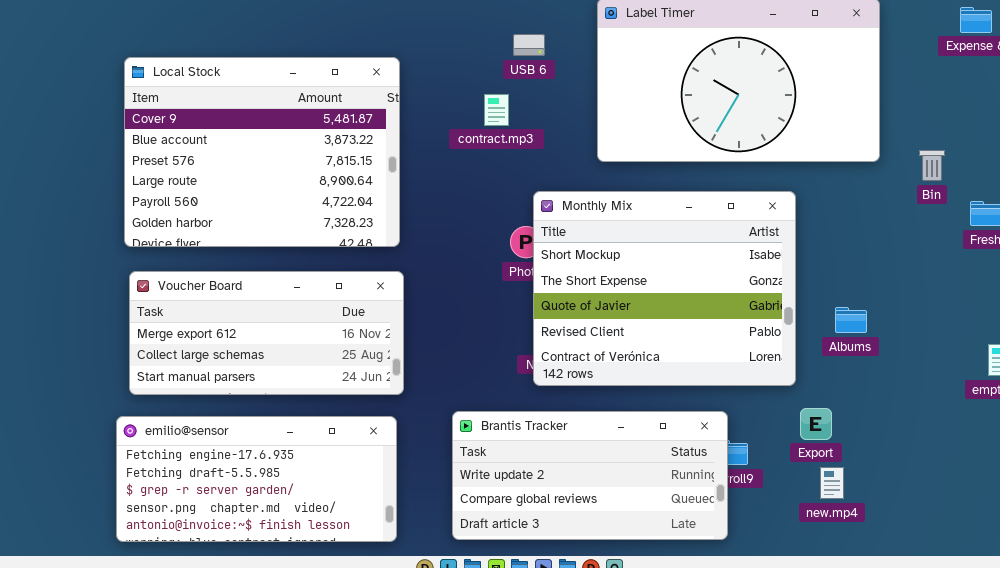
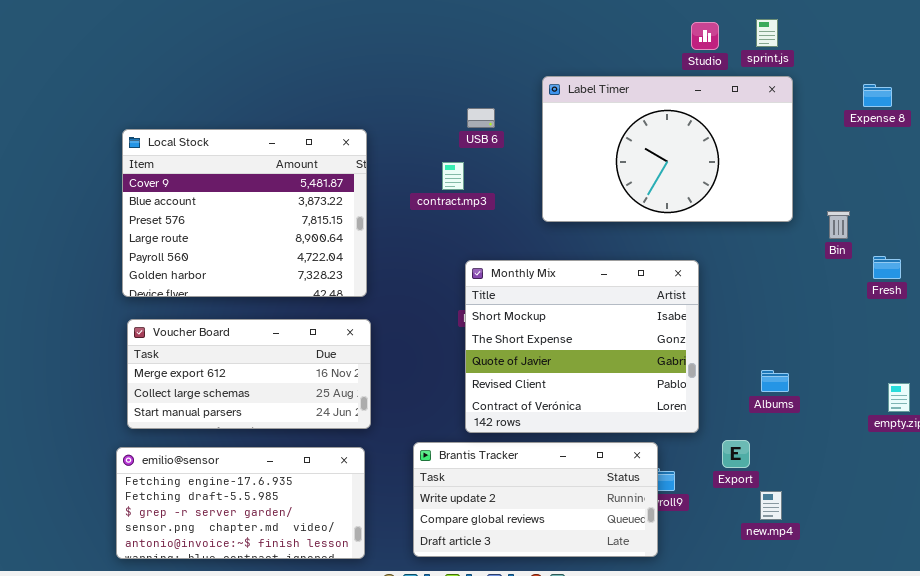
Monthly Mix: [533,191,796,386] -> [465,260,699,433], moved
Albums: [835,307,867,333] -> [761,370,789,392], moved
new.mp4: [820,467,844,499] -> [760,491,782,520], moved

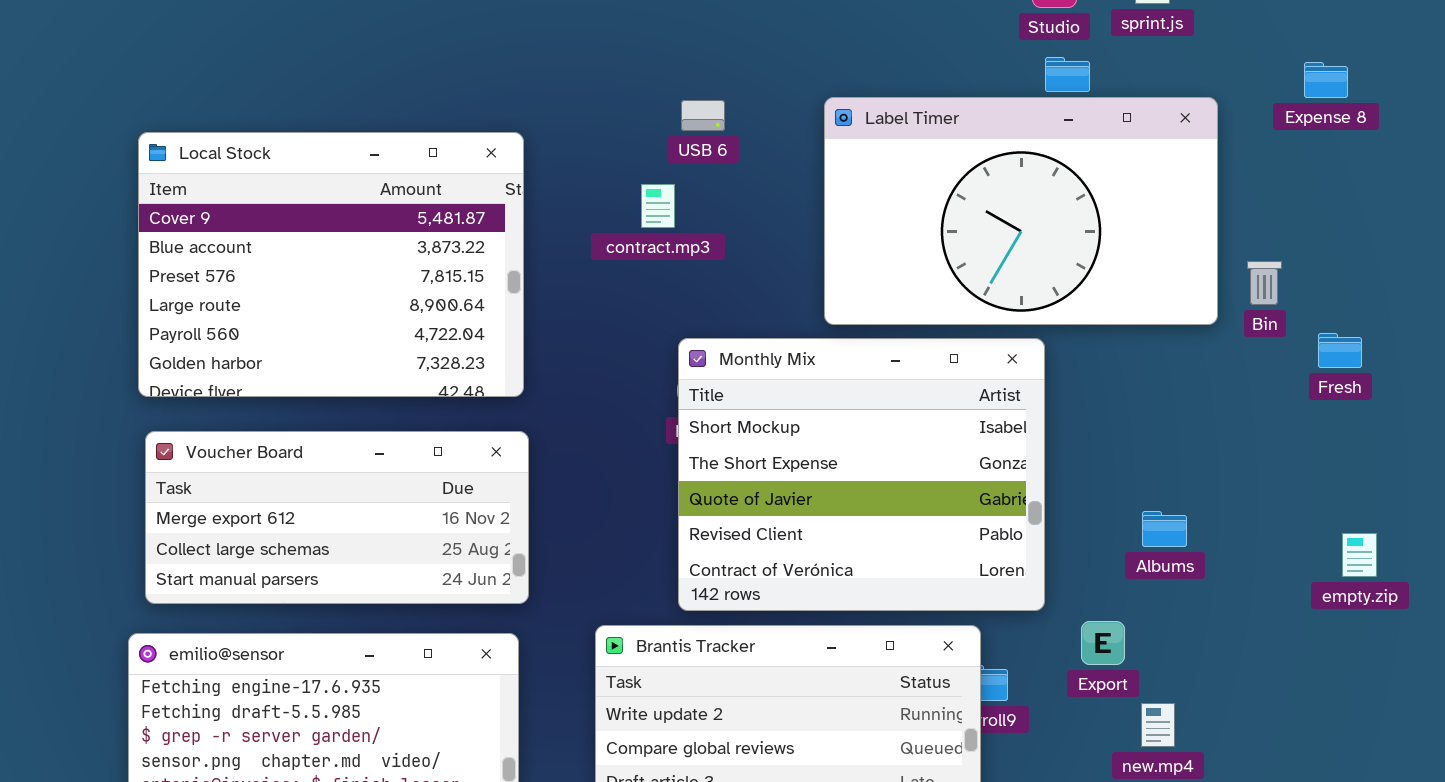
Label Timer: [542,76,793,222] -> [824,97,1218,325], moved

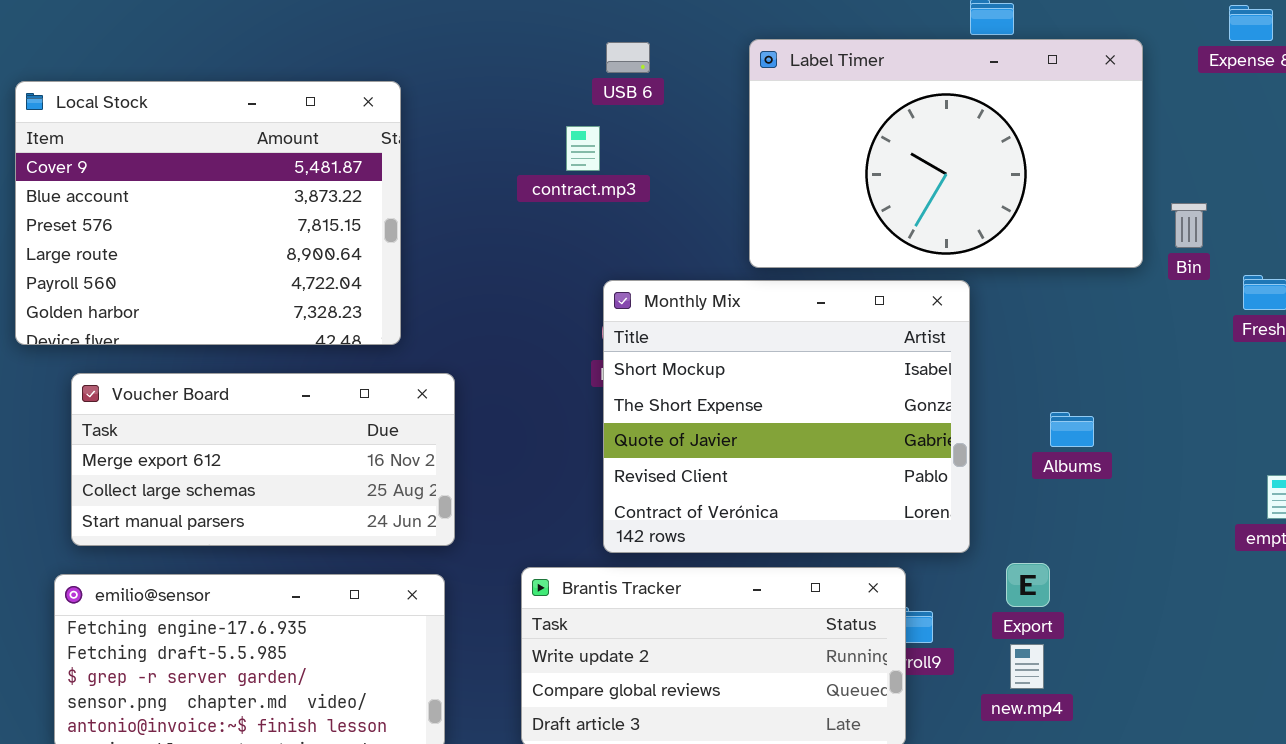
Local Stock: [138,132,524,397] -> [15,81,401,345], moved
Albums: [1142,511,1187,547] -> [1050,412,1094,447], moved
new.mp4: [1141,703,1175,747] -> [1010,644,1044,689], moved

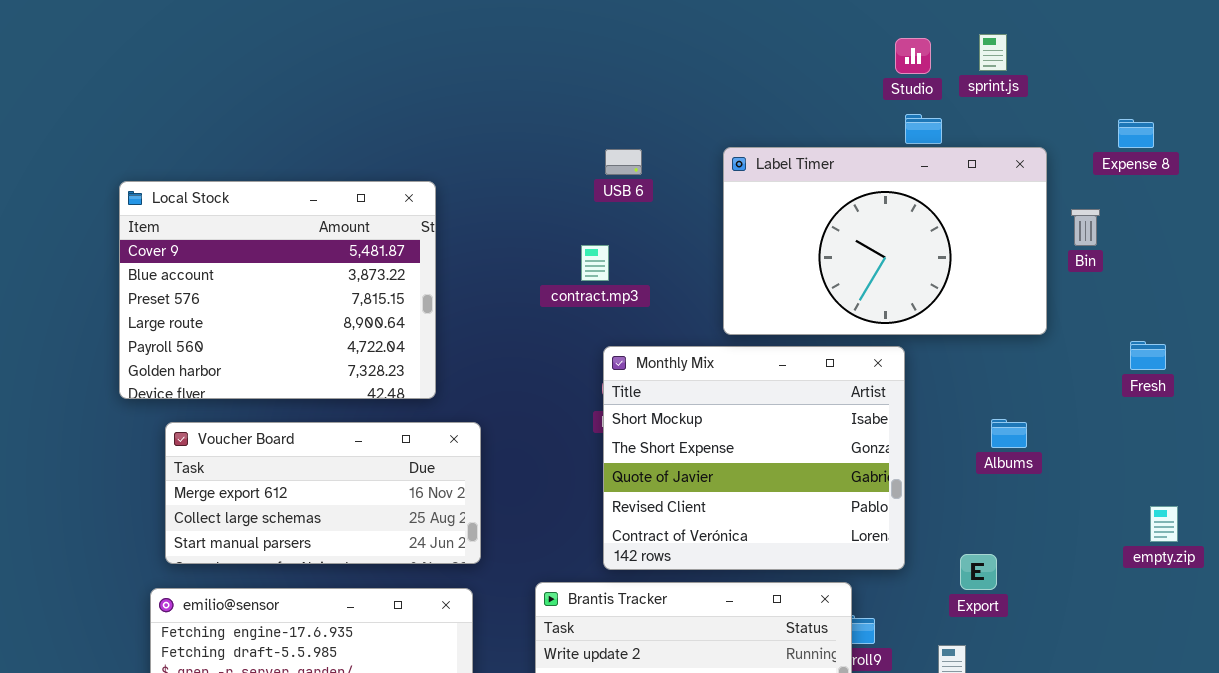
contract.mp3: [566,126,600,171] -> [581,245,609,281], moved
Bin: [1171,203,1207,248] -> [1071,209,1100,246], moved
Albums: [1050,412,1094,447] -> [991,419,1027,448], moved
Export: [1006,563,1050,607] -> [960,554,997,590], moved

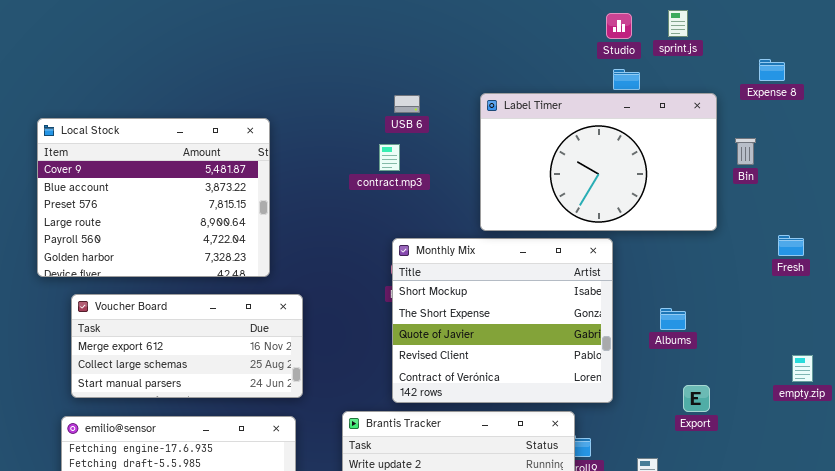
Expense 8: [1118,119,1154,148] -> [759,59,785,81], moved
contract.mp3: [581,245,609,281] -> [379,144,400,171], moved
Albums: [991,419,1027,448] -> [660,308,686,330], moved
Export: [960,554,997,590] -> [683,385,710,412], moved

